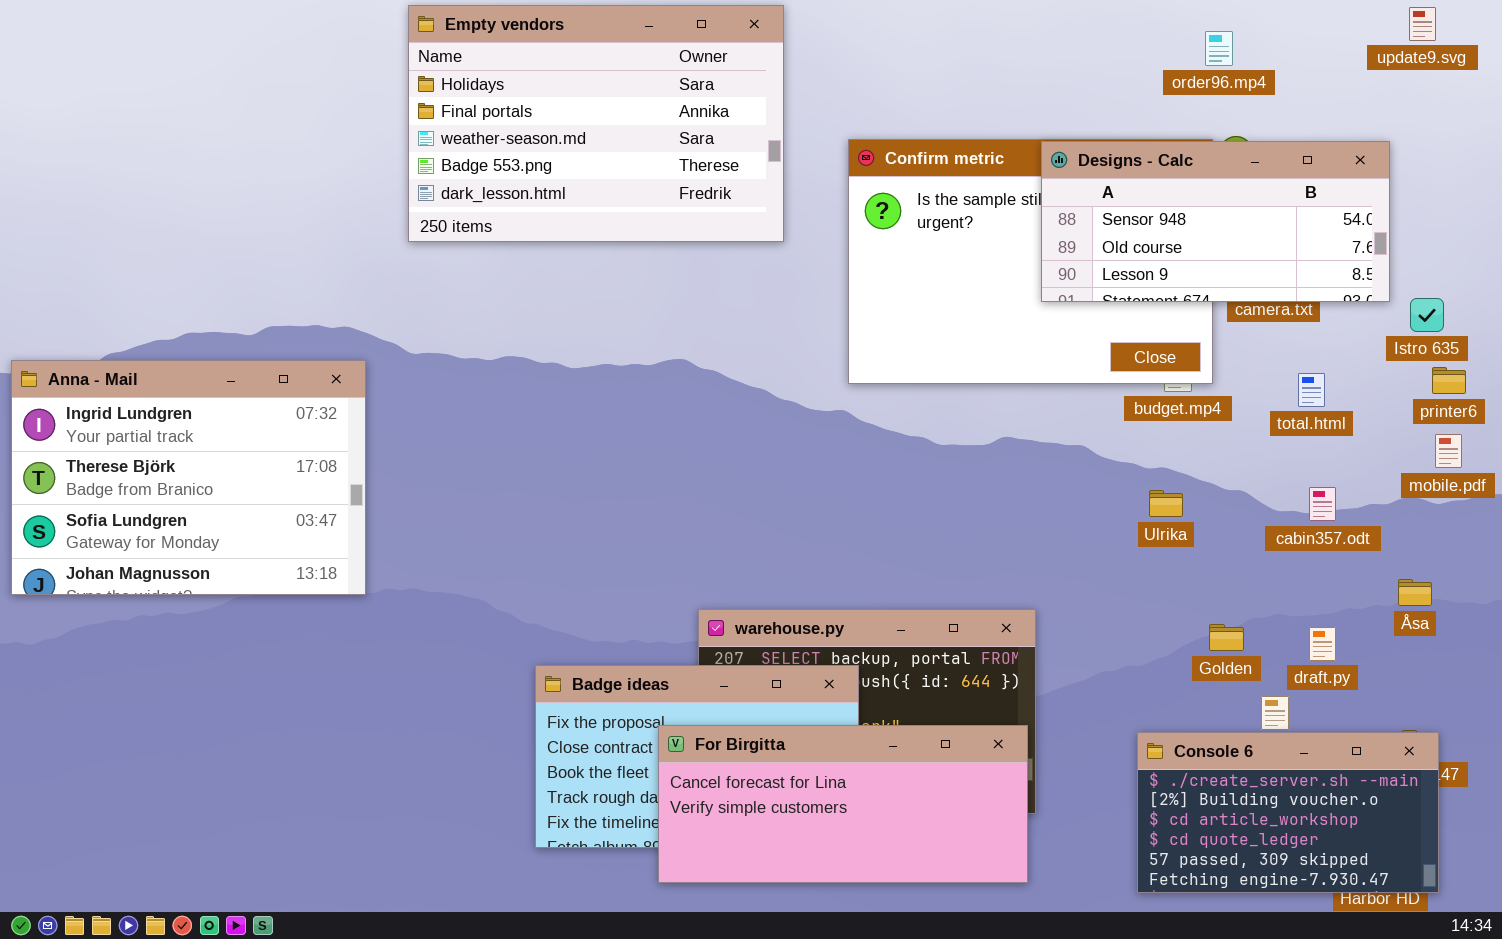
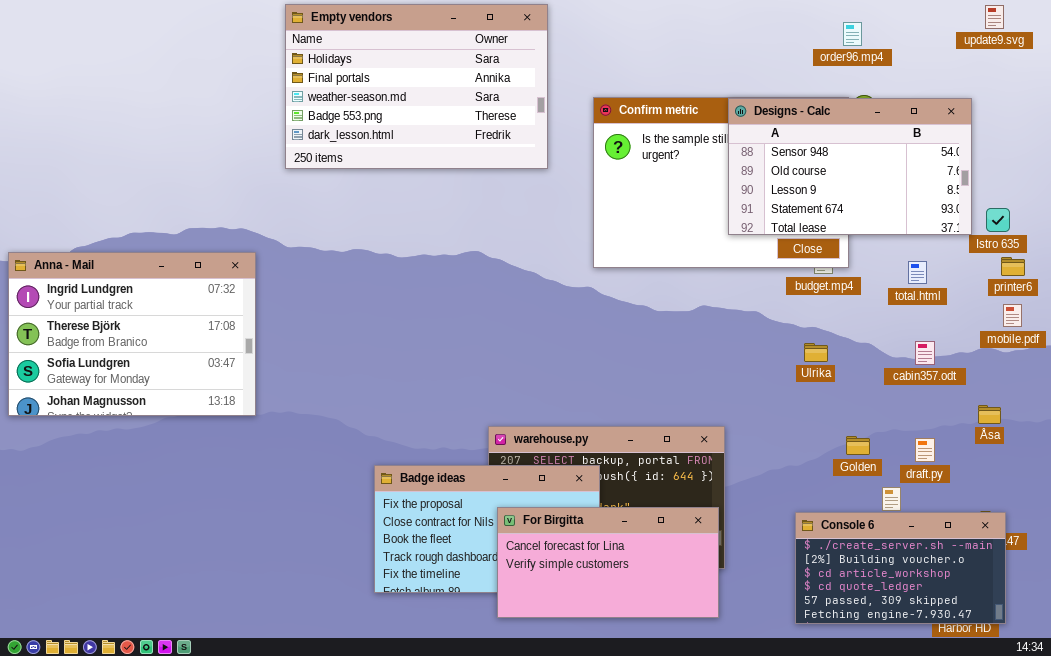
Designs - Calc: [1041,141,1390,302] -> [728,98,972,235], resized
For Birgitta: [658,725,1028,883] -> [497,507,719,618], resized

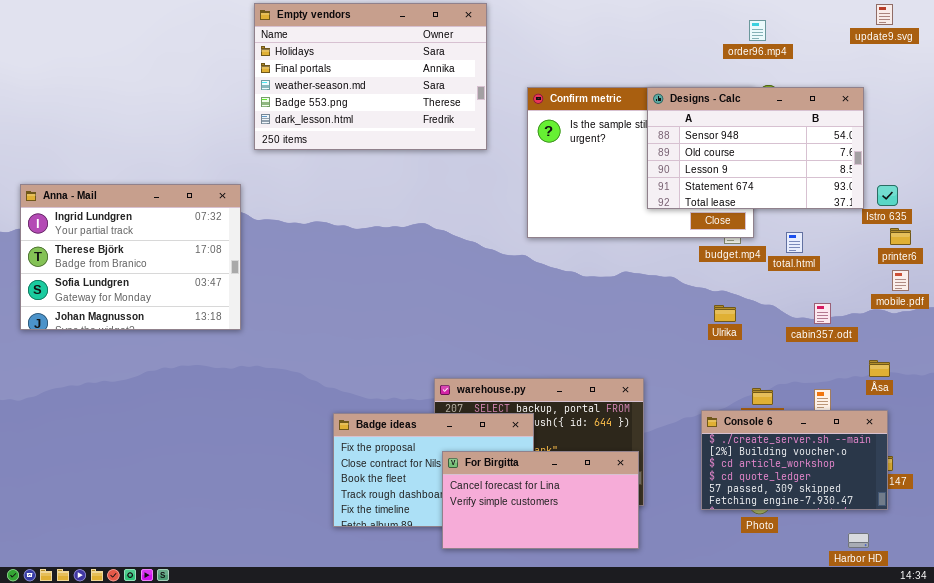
Anna - Mail: [8,252,256,416] -> [20,184,241,330], moved
total.html: [908,261,927,284] -> [786,232,803,253], moved
Console 6: [795,512,1006,624] -> [701,410,888,510], moved

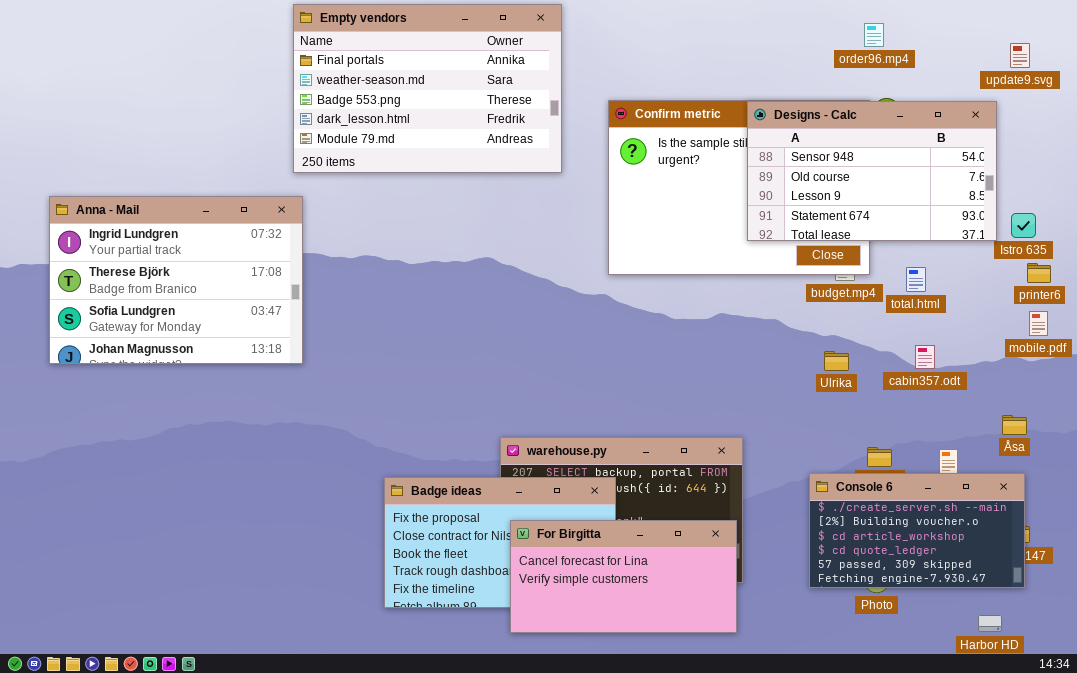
Empty vendors: [254,3,487,150] -> [293,4,562,173], scrolled down 1 row
update9.svg: [876,4,893,25] -> [1010,43,1030,68], moved
Anna - Mail: [20,184,241,330] -> [49,196,303,364], moved
cabin357.odt: [814,303,831,324] -> [915,345,935,369], moved

